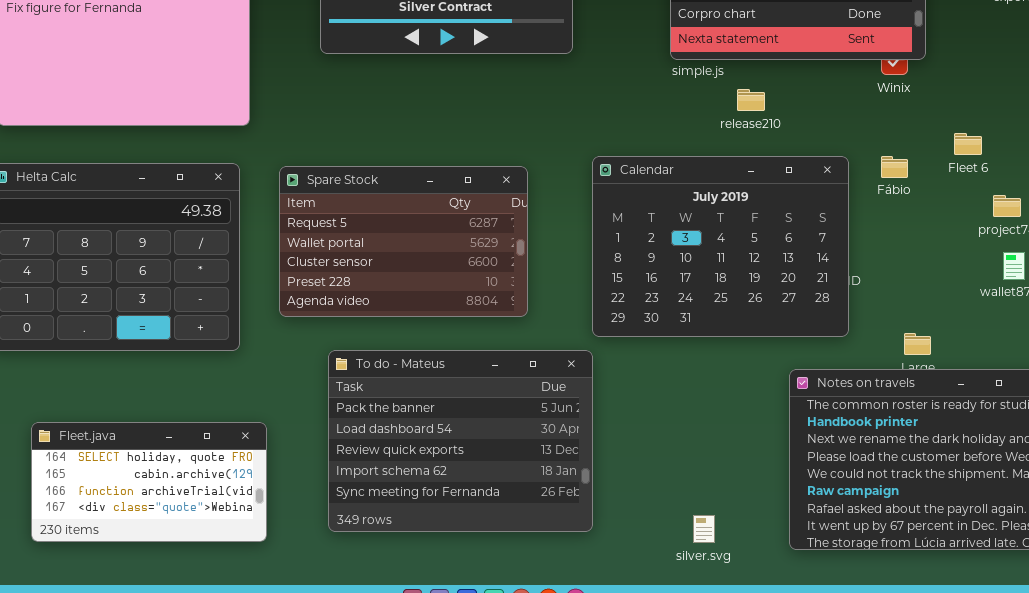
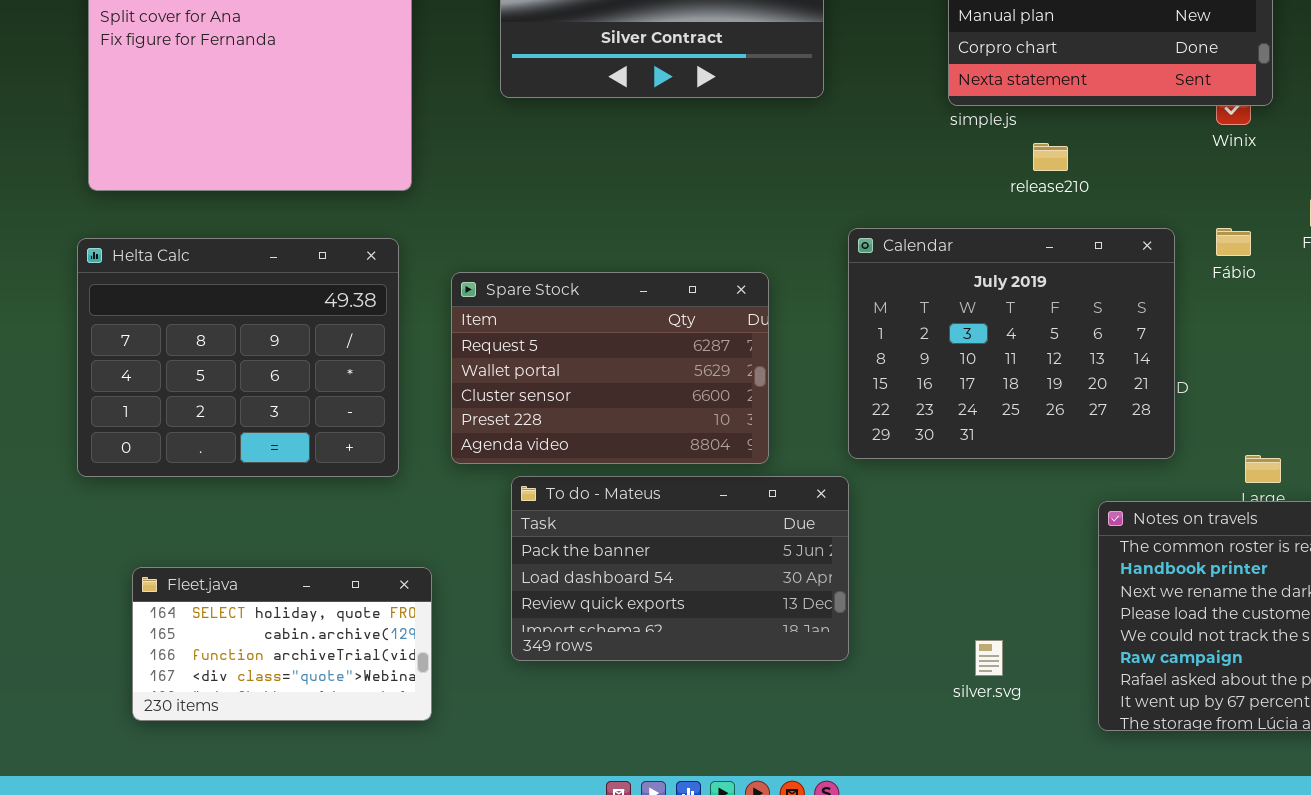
Spare Stock: [279,166,528,317] -> [451,272,769,464], moved
To do - Mateus: [328,350,593,532] -> [511,476,849,661], resized
silver.svg: [693,515,715,543] -> [975,640,1003,676], moved

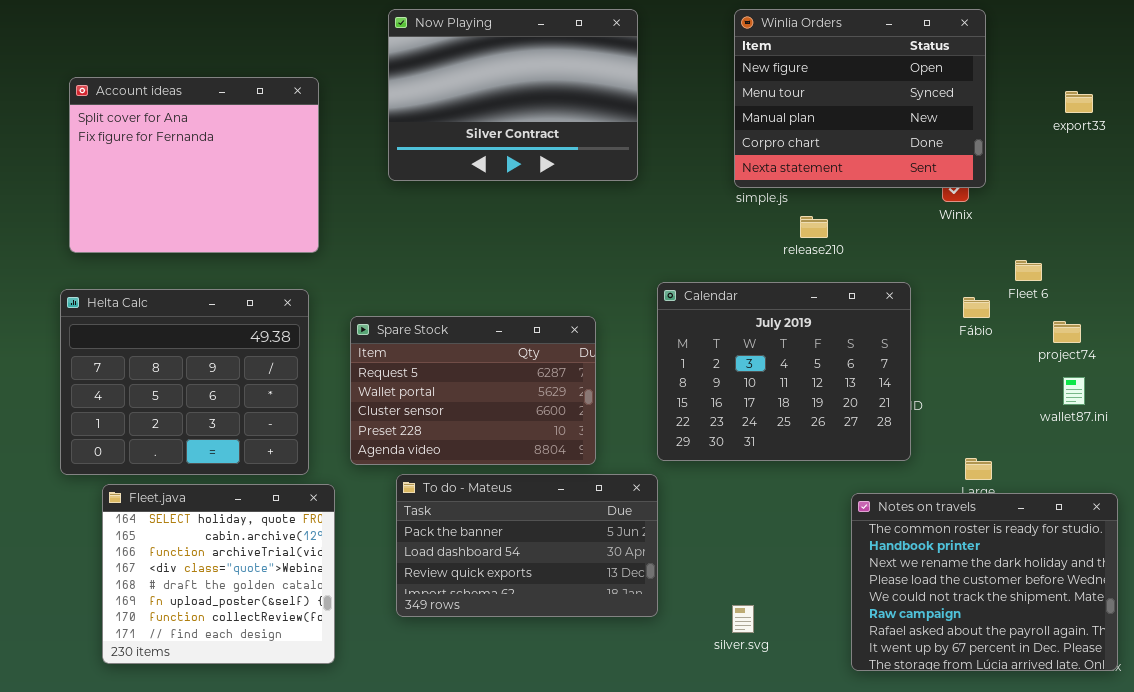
Fábio: [1216,228,1251,256] -> [963,297,990,318], moved
Fleet.java: [132,567,432,721] -> [102,484,335,664], resized
silver.svg: [975,640,1003,676] -> [732,605,754,633], moved

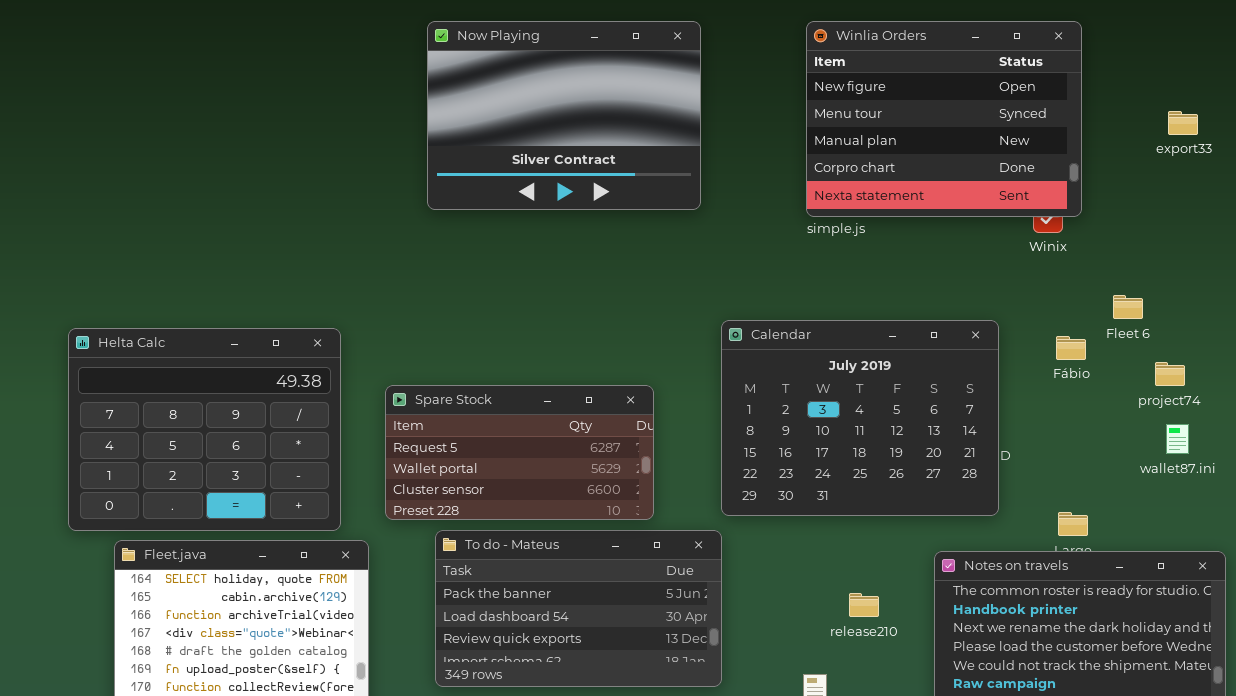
Account ideas: [69,77,319,253] -> none, closed
release210: [800,216,828,238] -> [849,593,879,617], moved
Spare Stock: [350,316,596,465] -> [385,385,654,520], resized

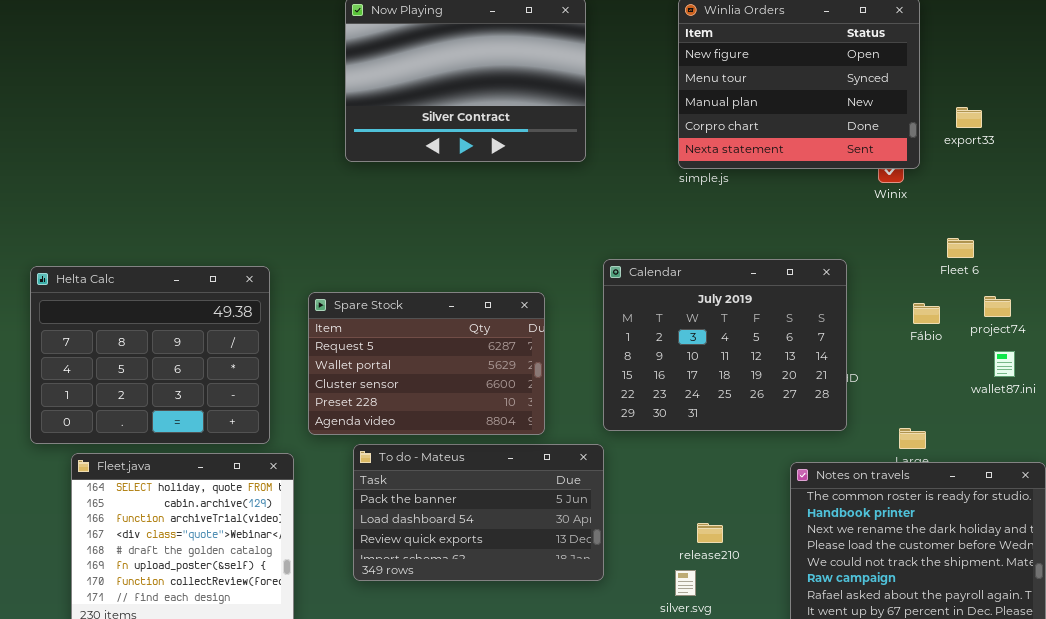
export33: [1168,111,1198,135] -> [956,107,982,128], moved
Fábio: [1056,336,1086,360] -> [913,303,940,324], moved
Spare Stock: [385,385,654,520] -> [308,292,545,435], resized
release210: [849,593,879,617] -> [697,523,723,543], moved

